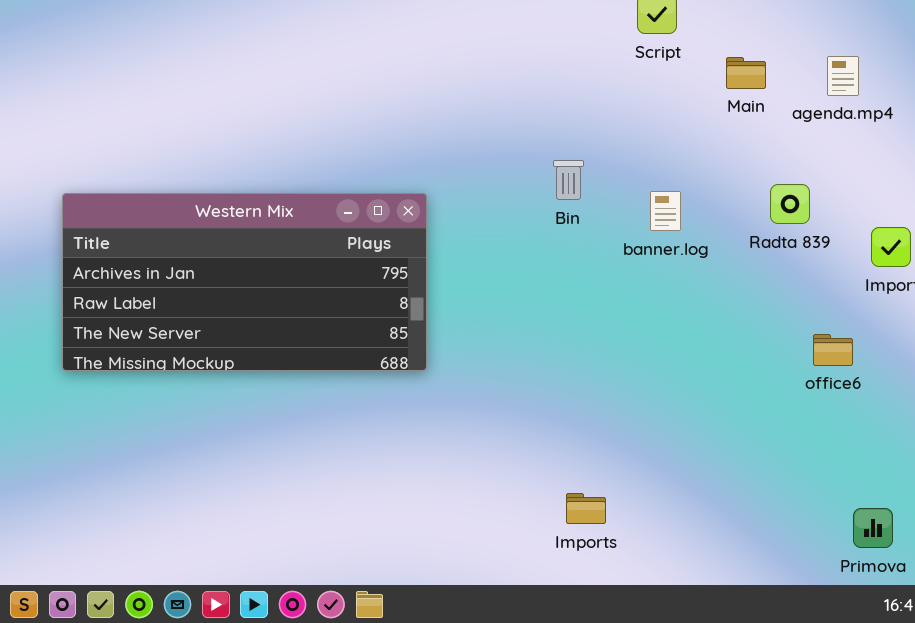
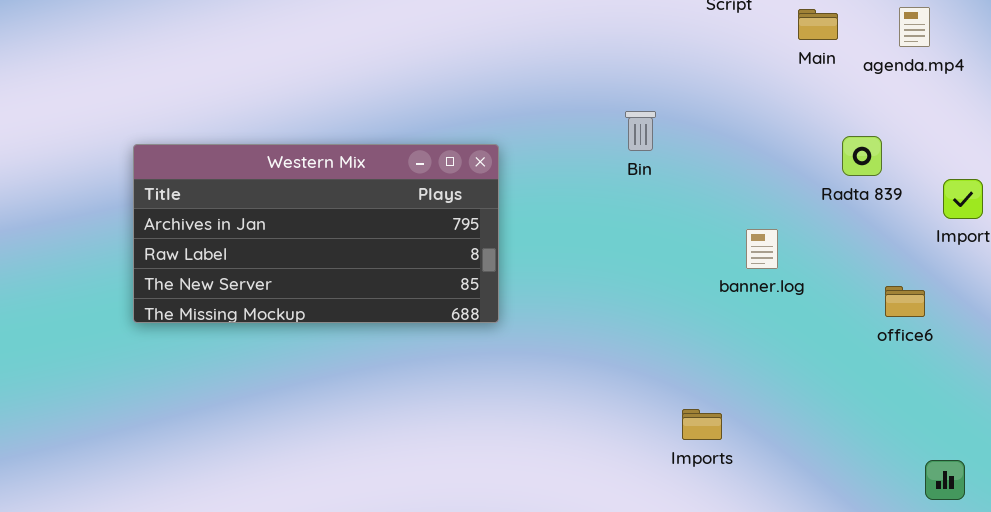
banner.log: [650,191,681,231] -> [746,229,778,269], moved
Imports: [566,493,606,524] -> [682,409,722,440], moved

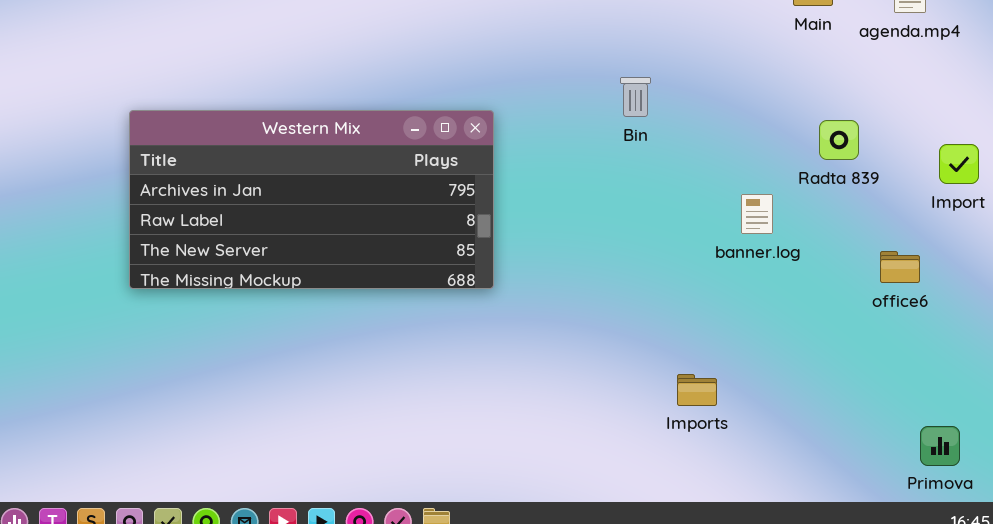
Radta 839: [842,136,882,176] -> [819,120,859,160], moved

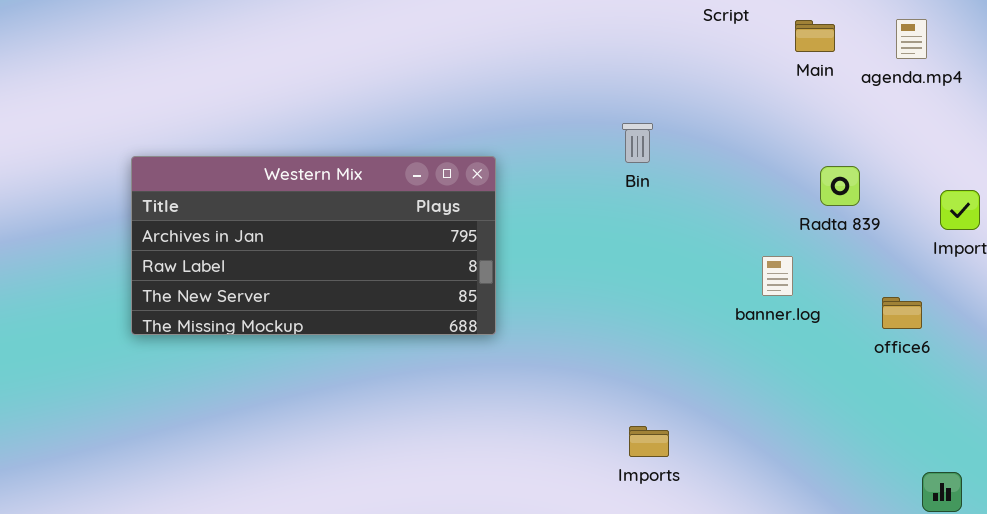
banner.log: [741,194,773,234] -> [762,256,793,296], moved
Imports: [677,374,717,406] -> [629,426,669,457], moved

